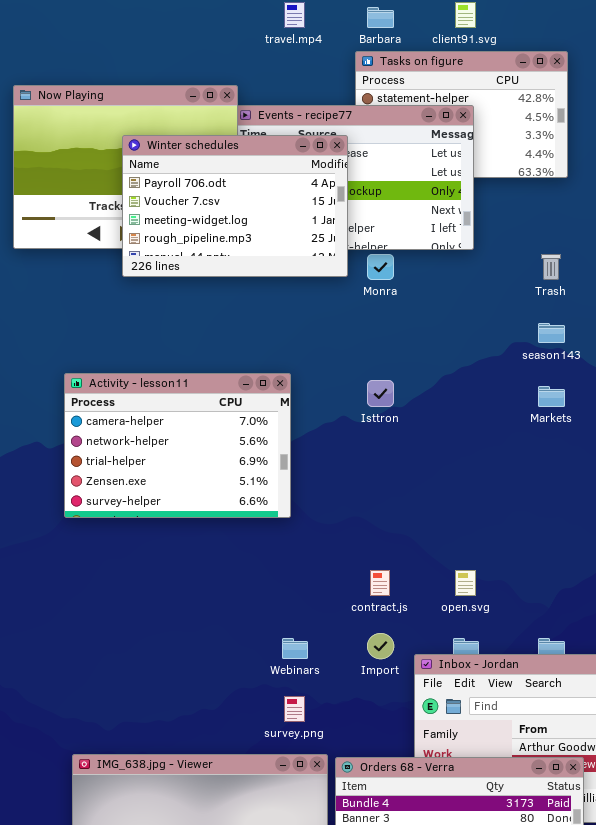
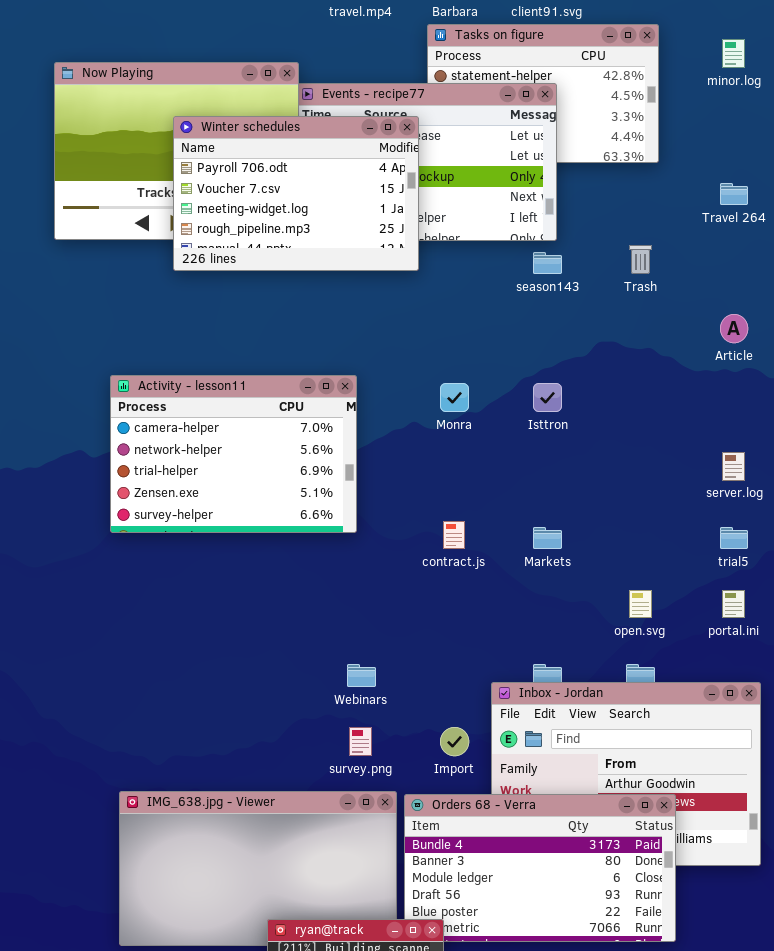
Monra: [367,254,394,280] -> [440,383,469,412], moved
season143: [538,323,565,343] -> [533,252,562,274], moved
Isttron: [367,380,394,407] -> [533,383,562,412], moved
Markets: [538,386,565,407] -> [533,527,562,549], moved
contract.js: [370,570,390,596] -> [443,521,465,549], moved
open.svg: [455,570,476,596] -> [629,590,652,618], moved
Import: [367,633,394,659] -> [440,727,469,756], moved

